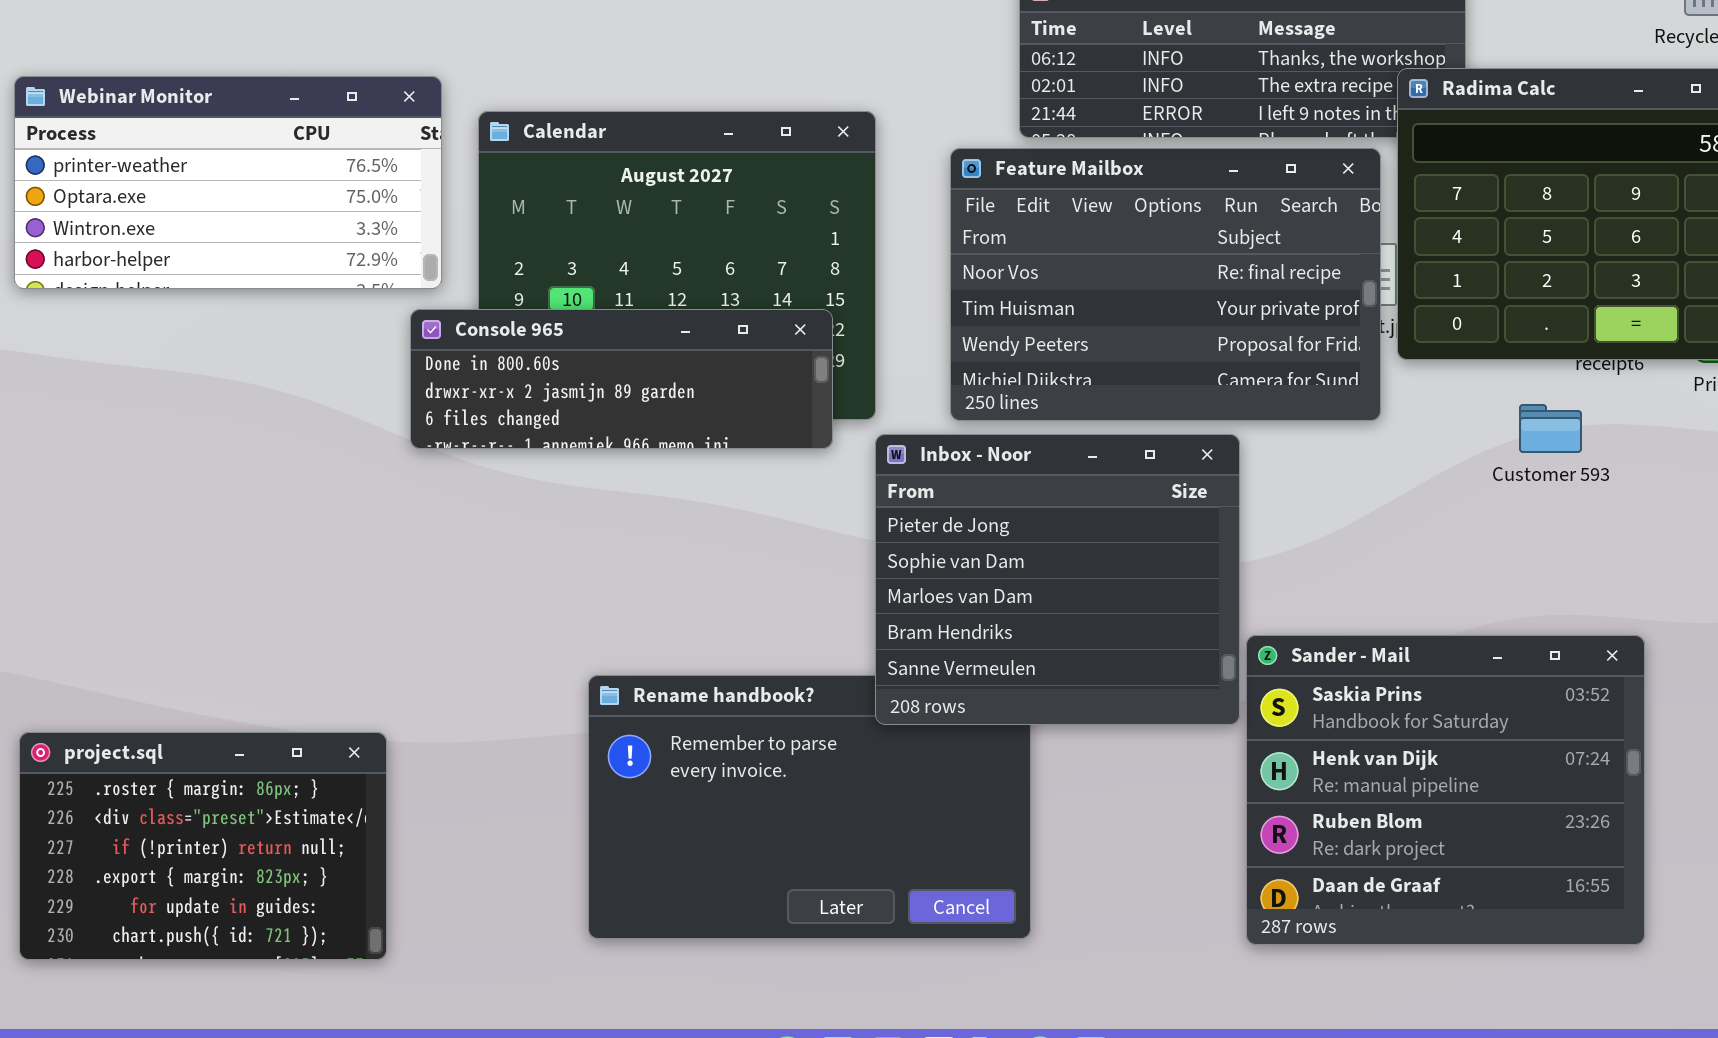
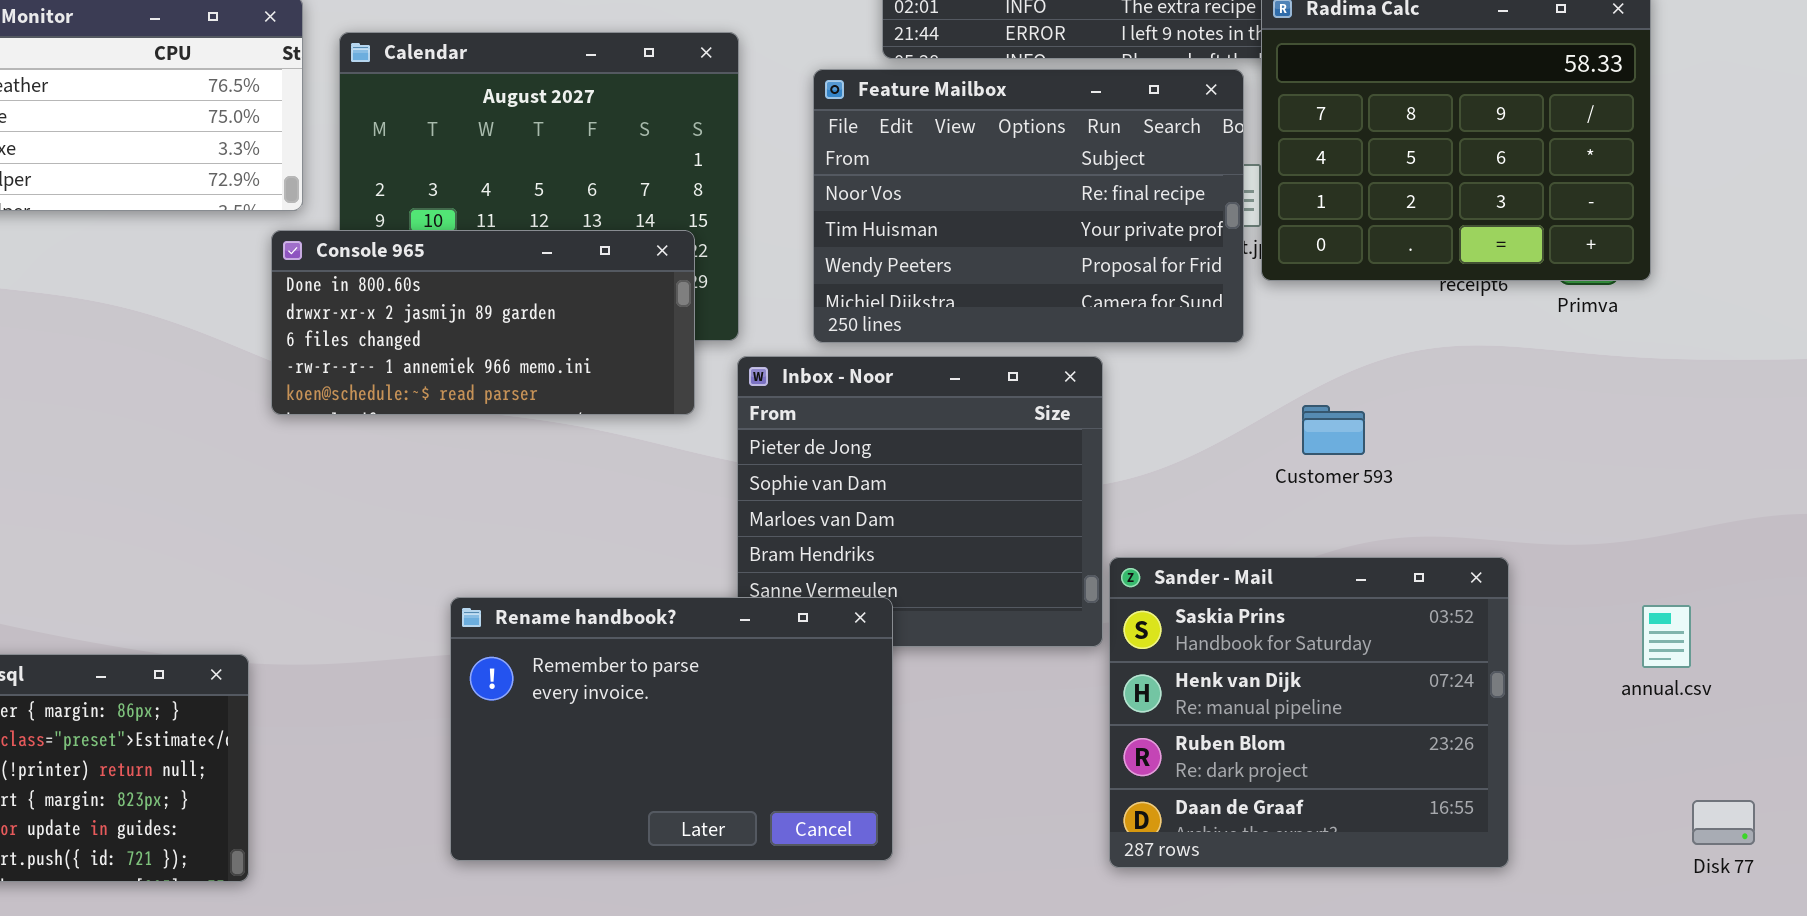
Console 965: [410,309,833,449] -> [271,230,695,415], resized
Customer 593: [1519,404,1582,453] -> [1302,405,1365,455], moved
Rename handbook?: [588,675,1031,939] -> [450,597,893,861], raised

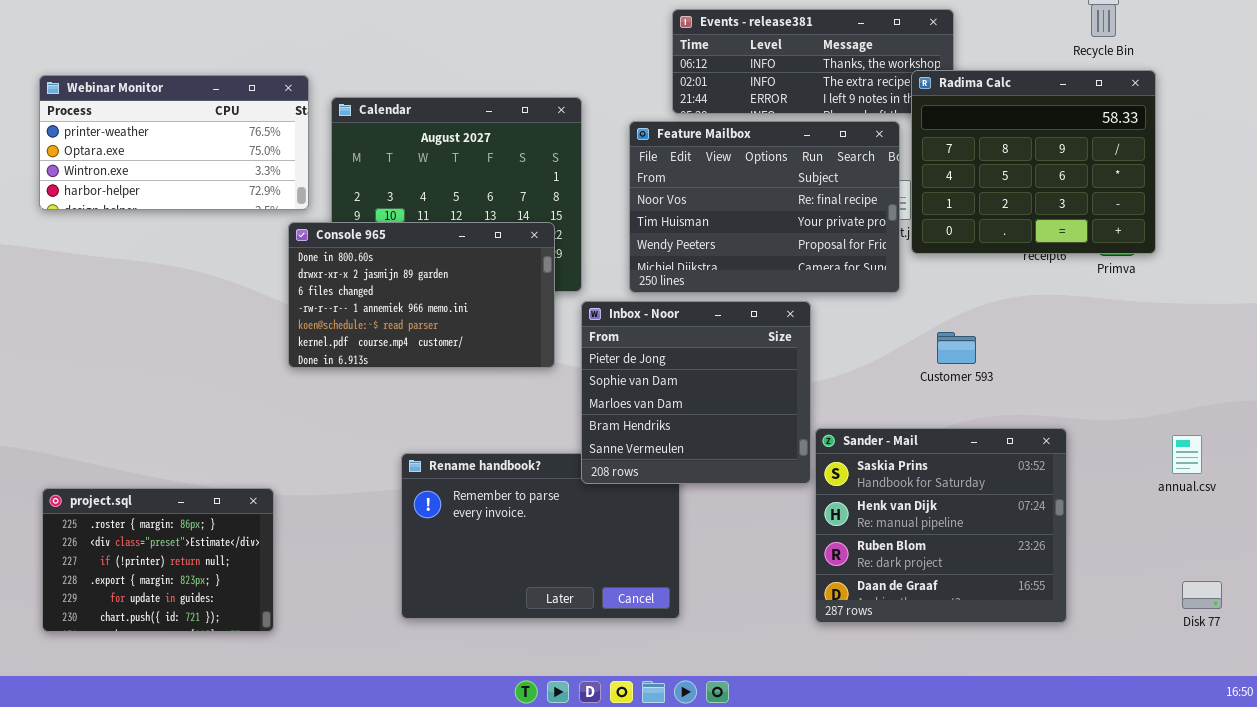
Console 965: [271,230,695,415] -> [288,222,555,368], resized
Inbox - Noor: [737,356,1103,647] -> [581,301,811,484], raised
annual.csv: [1642,605,1691,668] -> [1172,435,1202,474], moved

